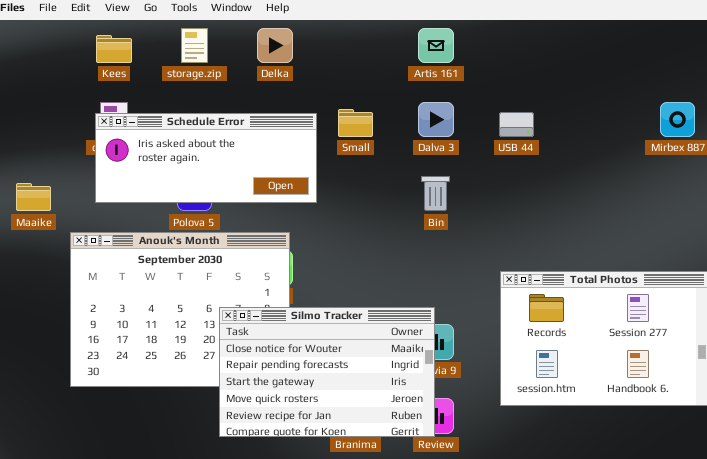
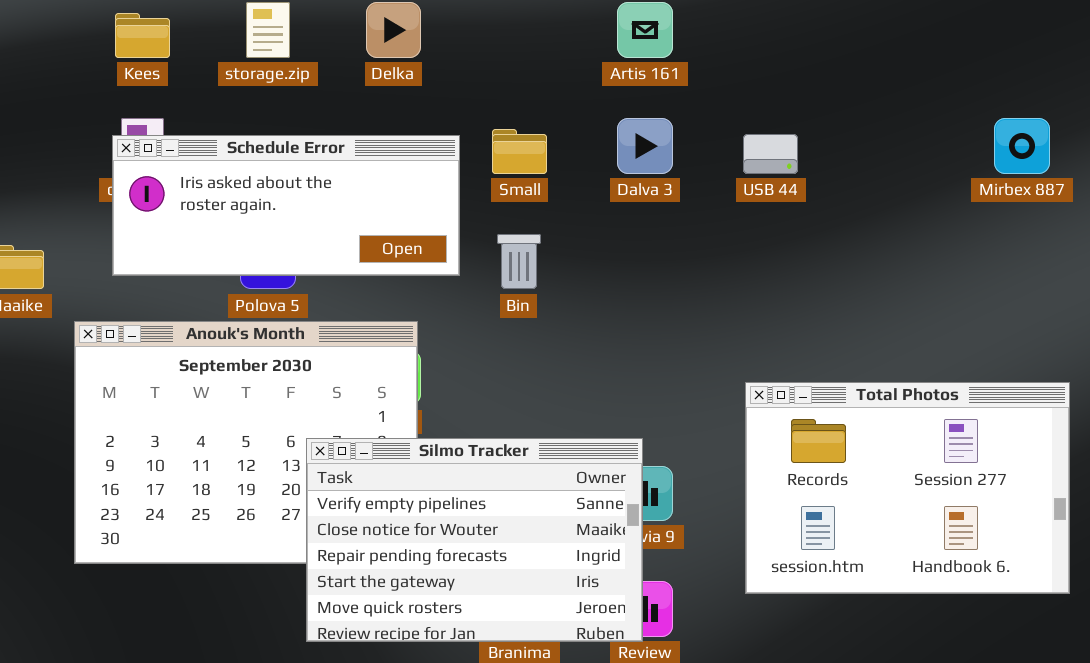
Bin: [421,176,450,211] -> [497,234,541,289], moved
Silmo Tracker: [219,307,435,437] -> [306,438,643,642], scrolled up 1 row

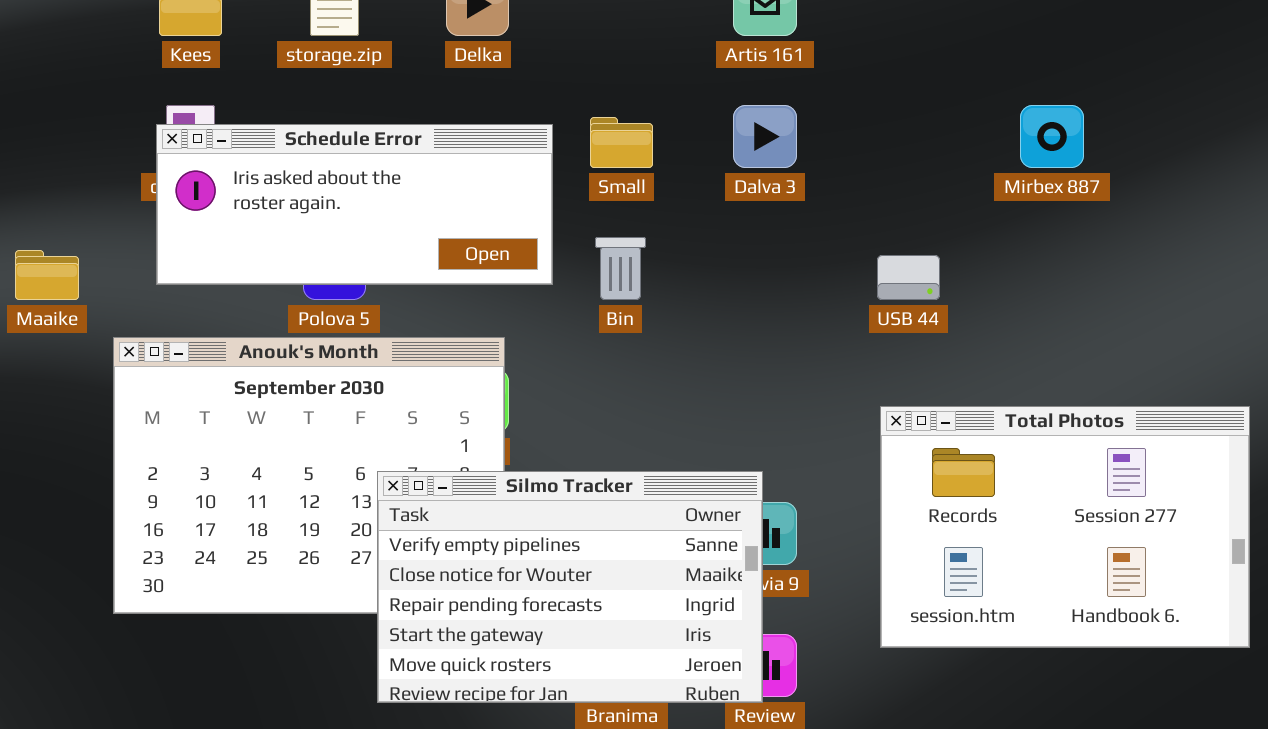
Mirbex 887: [994,118,1050,174] -> [1020,105,1084,168], moved
USB 44: [743,134,798,174] -> [877,255,940,300], moved

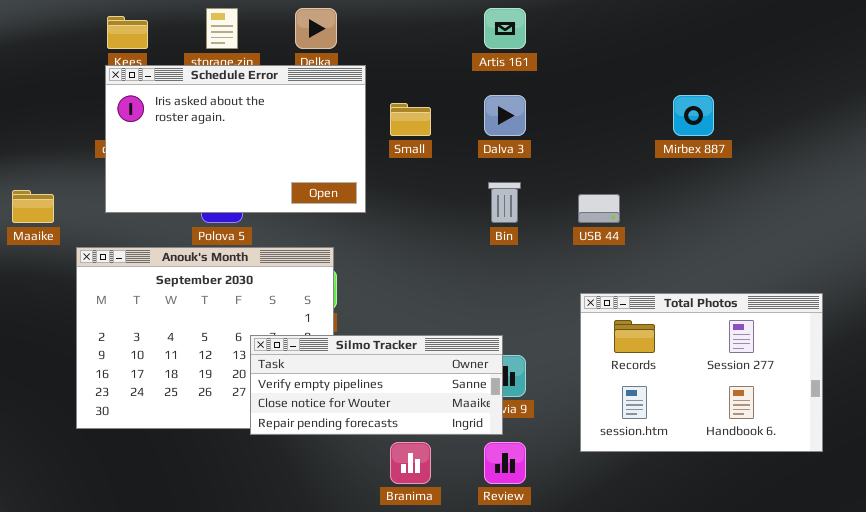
Schedule Error: [156,124,553,285] -> [105,65,366,213], resized
Bin: [595,237,646,300] -> [488,182,521,223], moved
Silmo Tracker: [377,471,763,703] -> [250,335,503,435], resized

